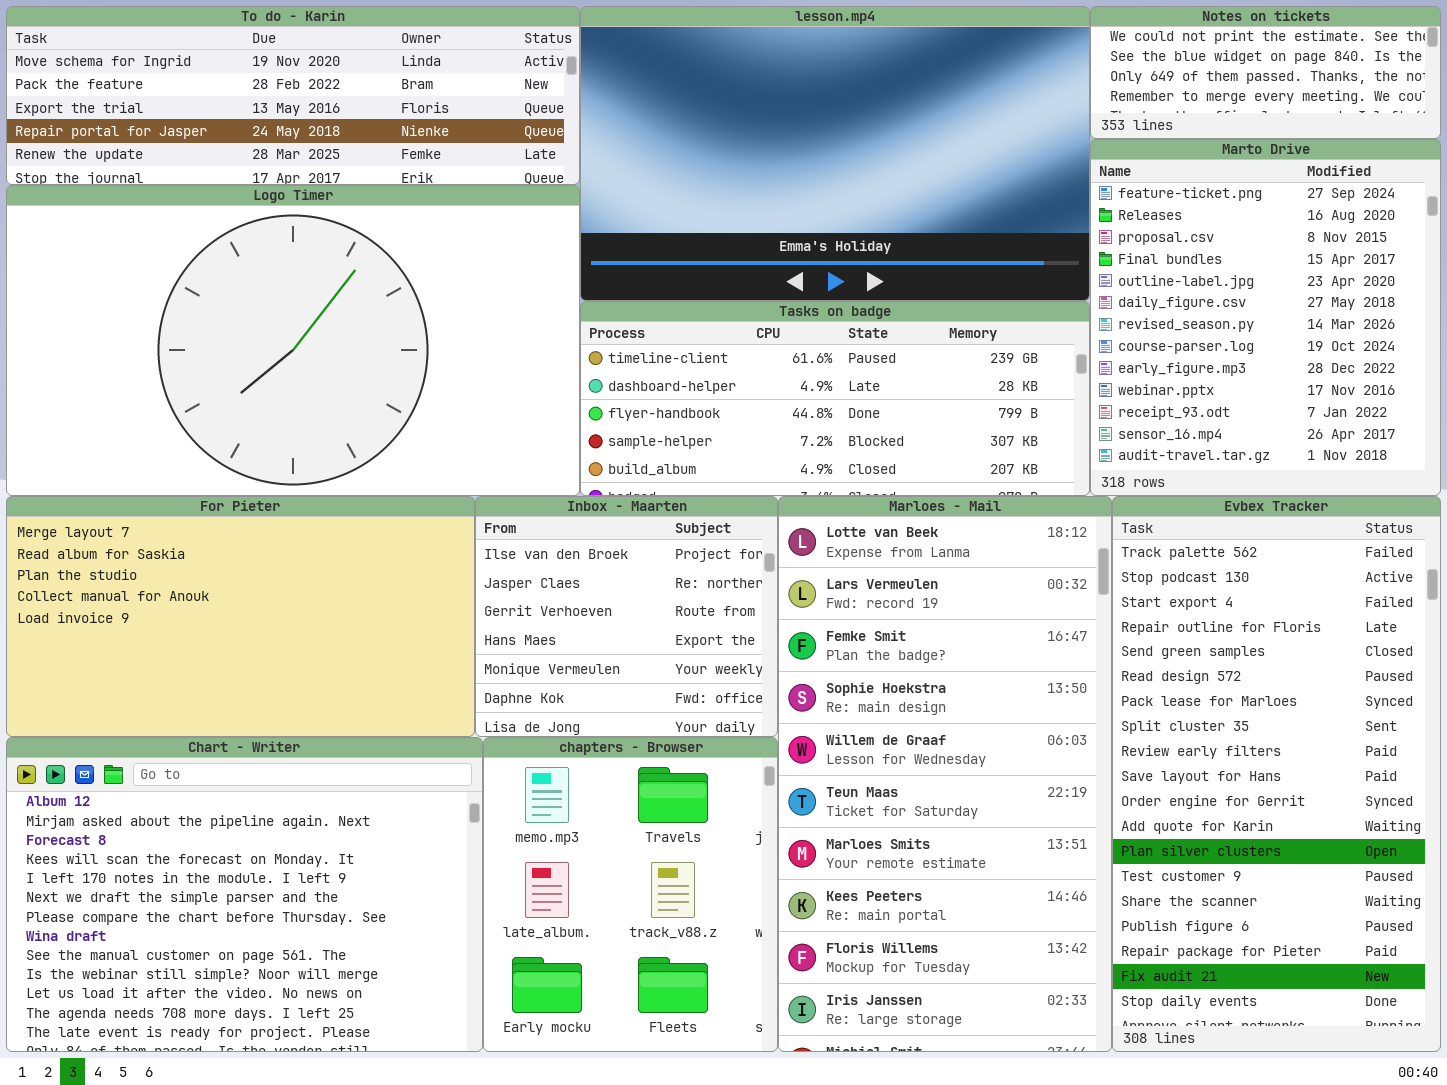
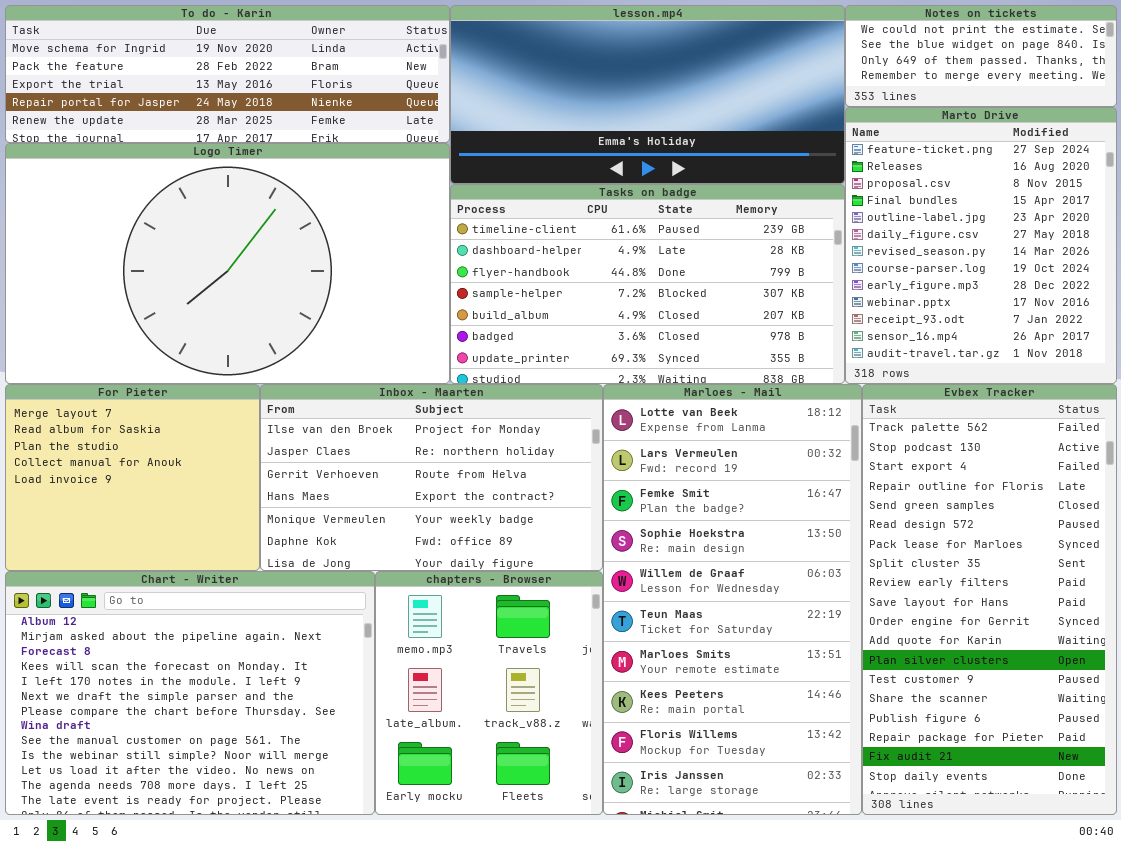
lesson.mp4: [580,6,1090,301] -> [450,5,845,184], resized
Tasks on badge: [580,301,1090,496] -> [450,184,845,384], resized
For Pieter: [6,496,475,737] -> [5,384,260,571], resized
Inbox - Maarten: [475,496,778,737] -> [260,384,603,571], resized

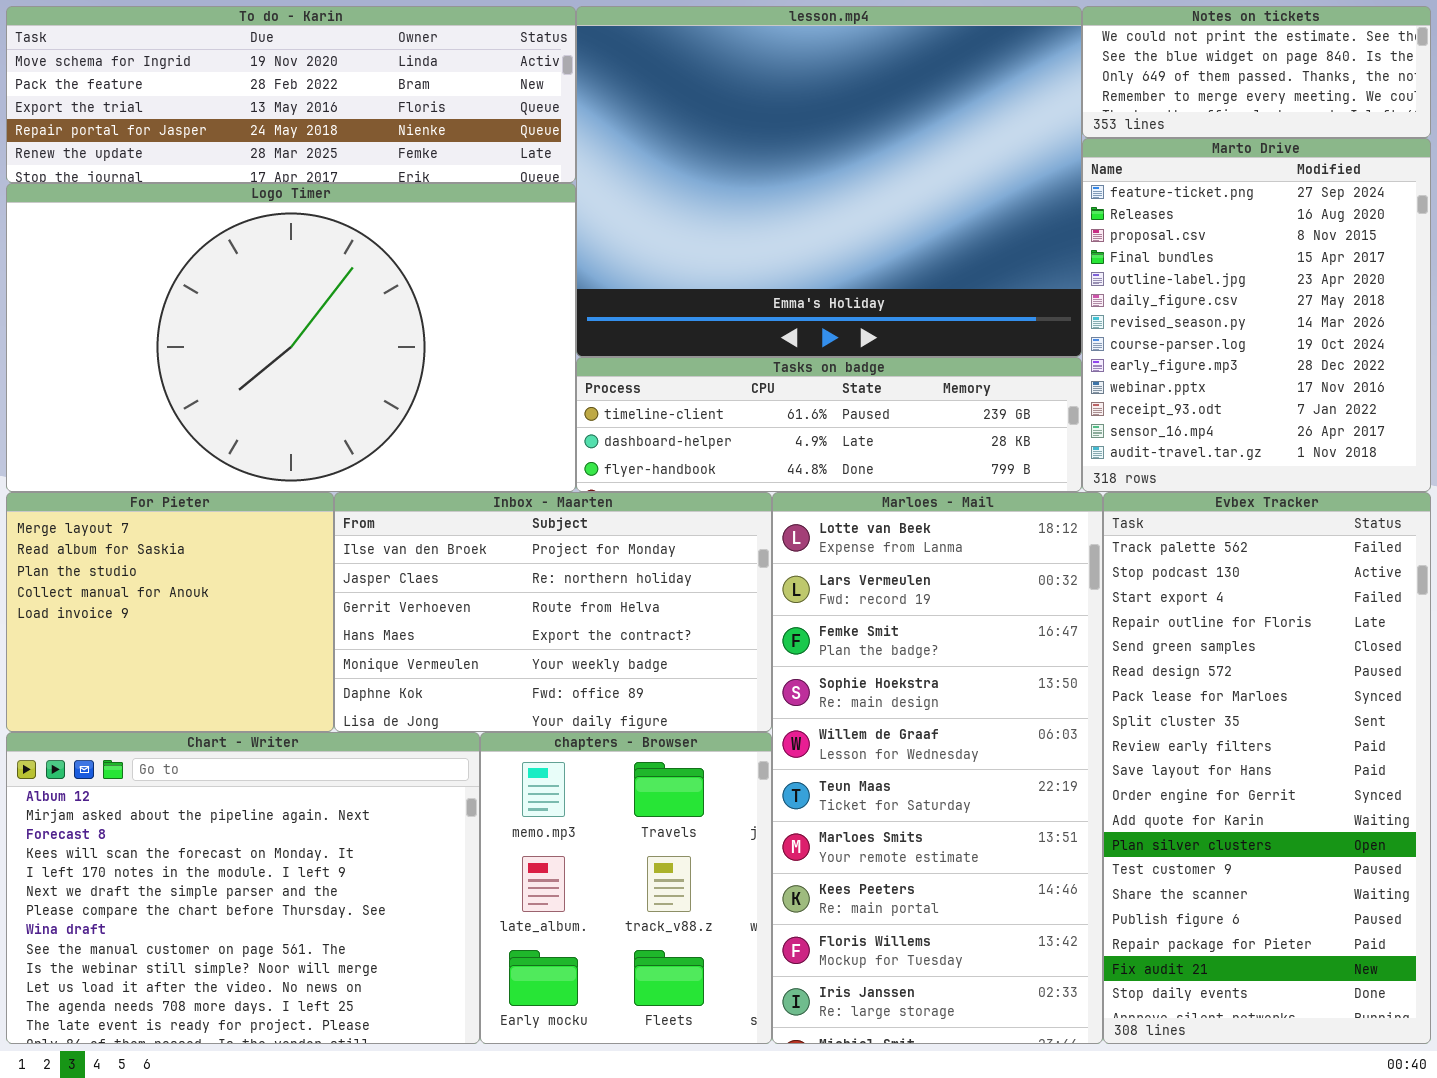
lesson.mp4: [450,5,845,184] -> [576,6,1082,357], resized
Tasks on badge: [450,184,845,384] -> [576,357,1082,492], resized

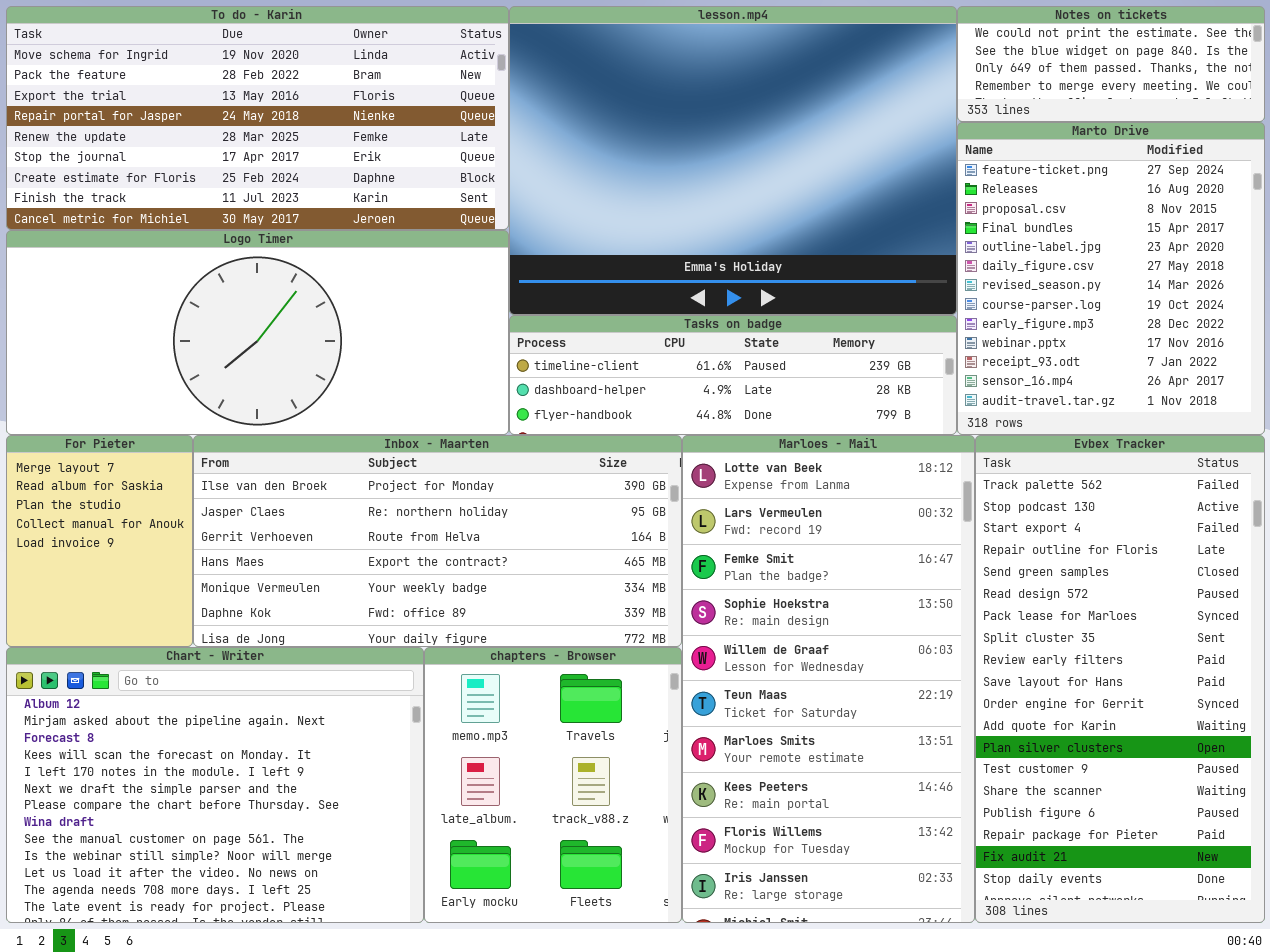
To do - Karin: [6,6,576,183] -> [6,6,509,230], resized
Logo Timer: [6,183,576,492] -> [6,230,509,435], resized
For Pieter: [6,492,334,732] -> [6,435,193,647], resized
Inbox - Maarten: [334,492,772,732] -> [193,435,682,647], resized

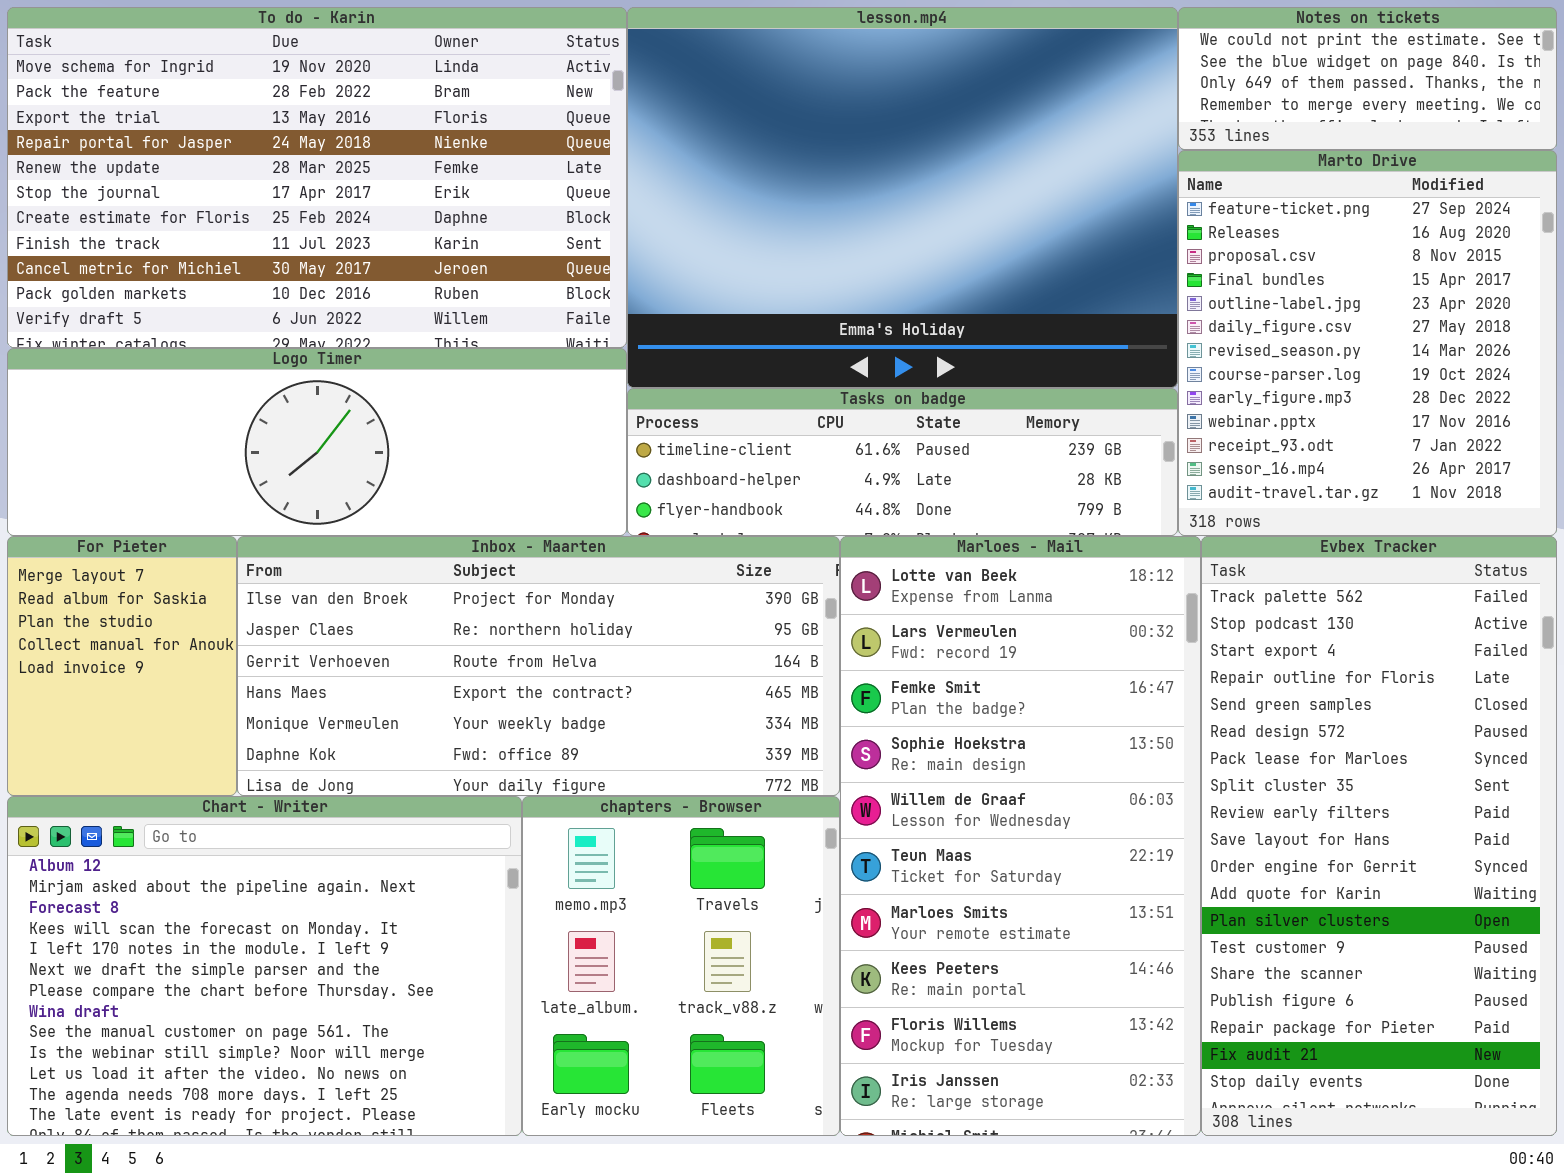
To do - Karin: [6,6,509,230] -> [7,7,627,348], resized
Logo Timer: [6,230,509,435] -> [7,348,627,536], resized

